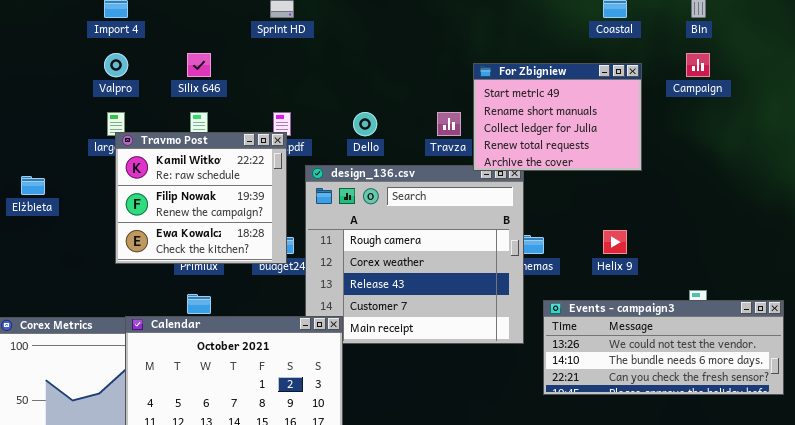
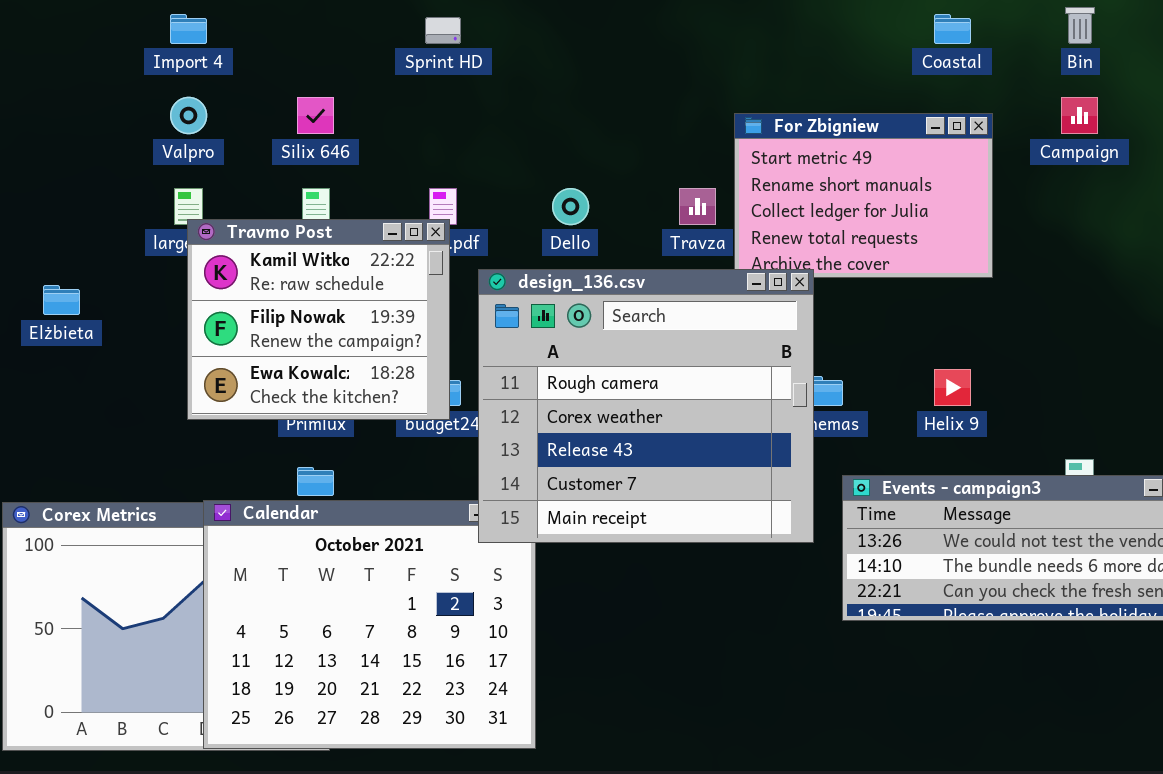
design_136.csv: [305,165,524,344] -> [478,269,814,543], raised

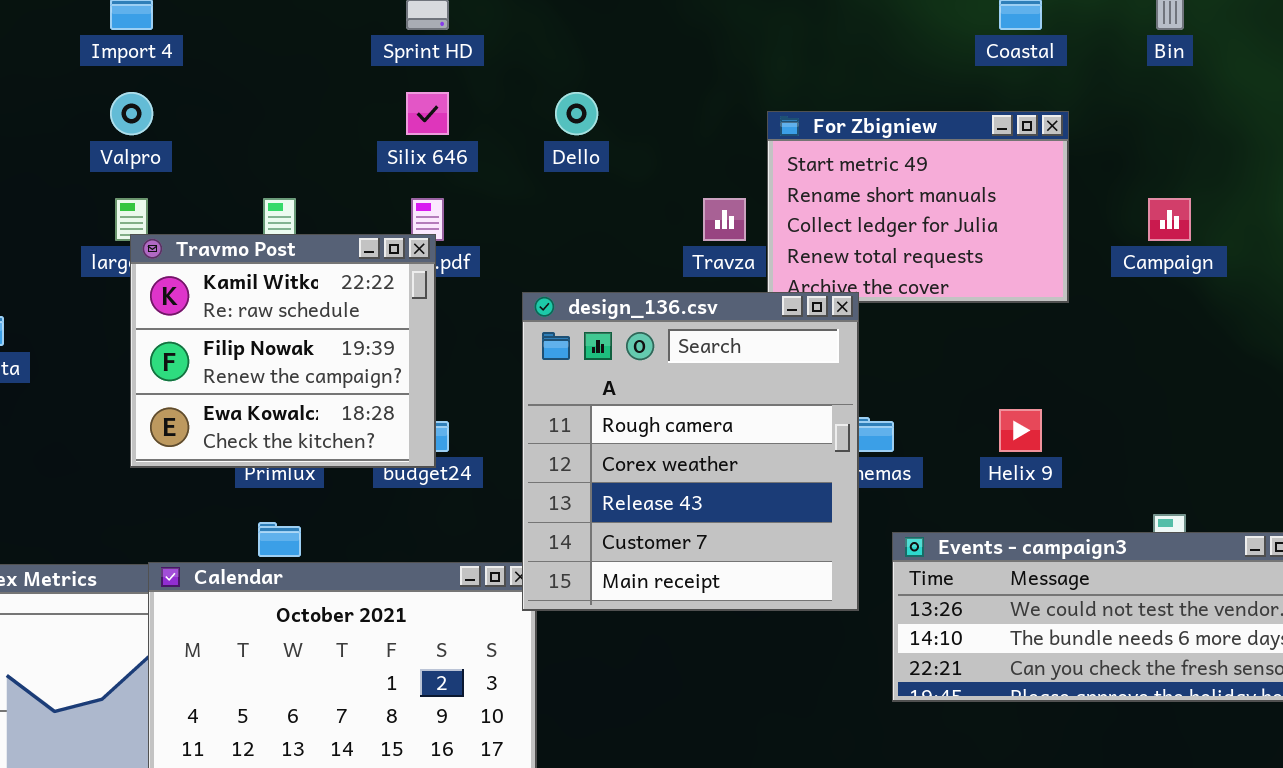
Silix 646: [297,97,334,134] -> [406,92,449,135], moved
Campaign: [1061,97,1098,134] -> [1148,198,1191,241], moved
Dello: [552,188,589,225] -> [555,92,598,135], moved
design_136.csv: [478,269,814,543] -> [522,292,859,611], resized

